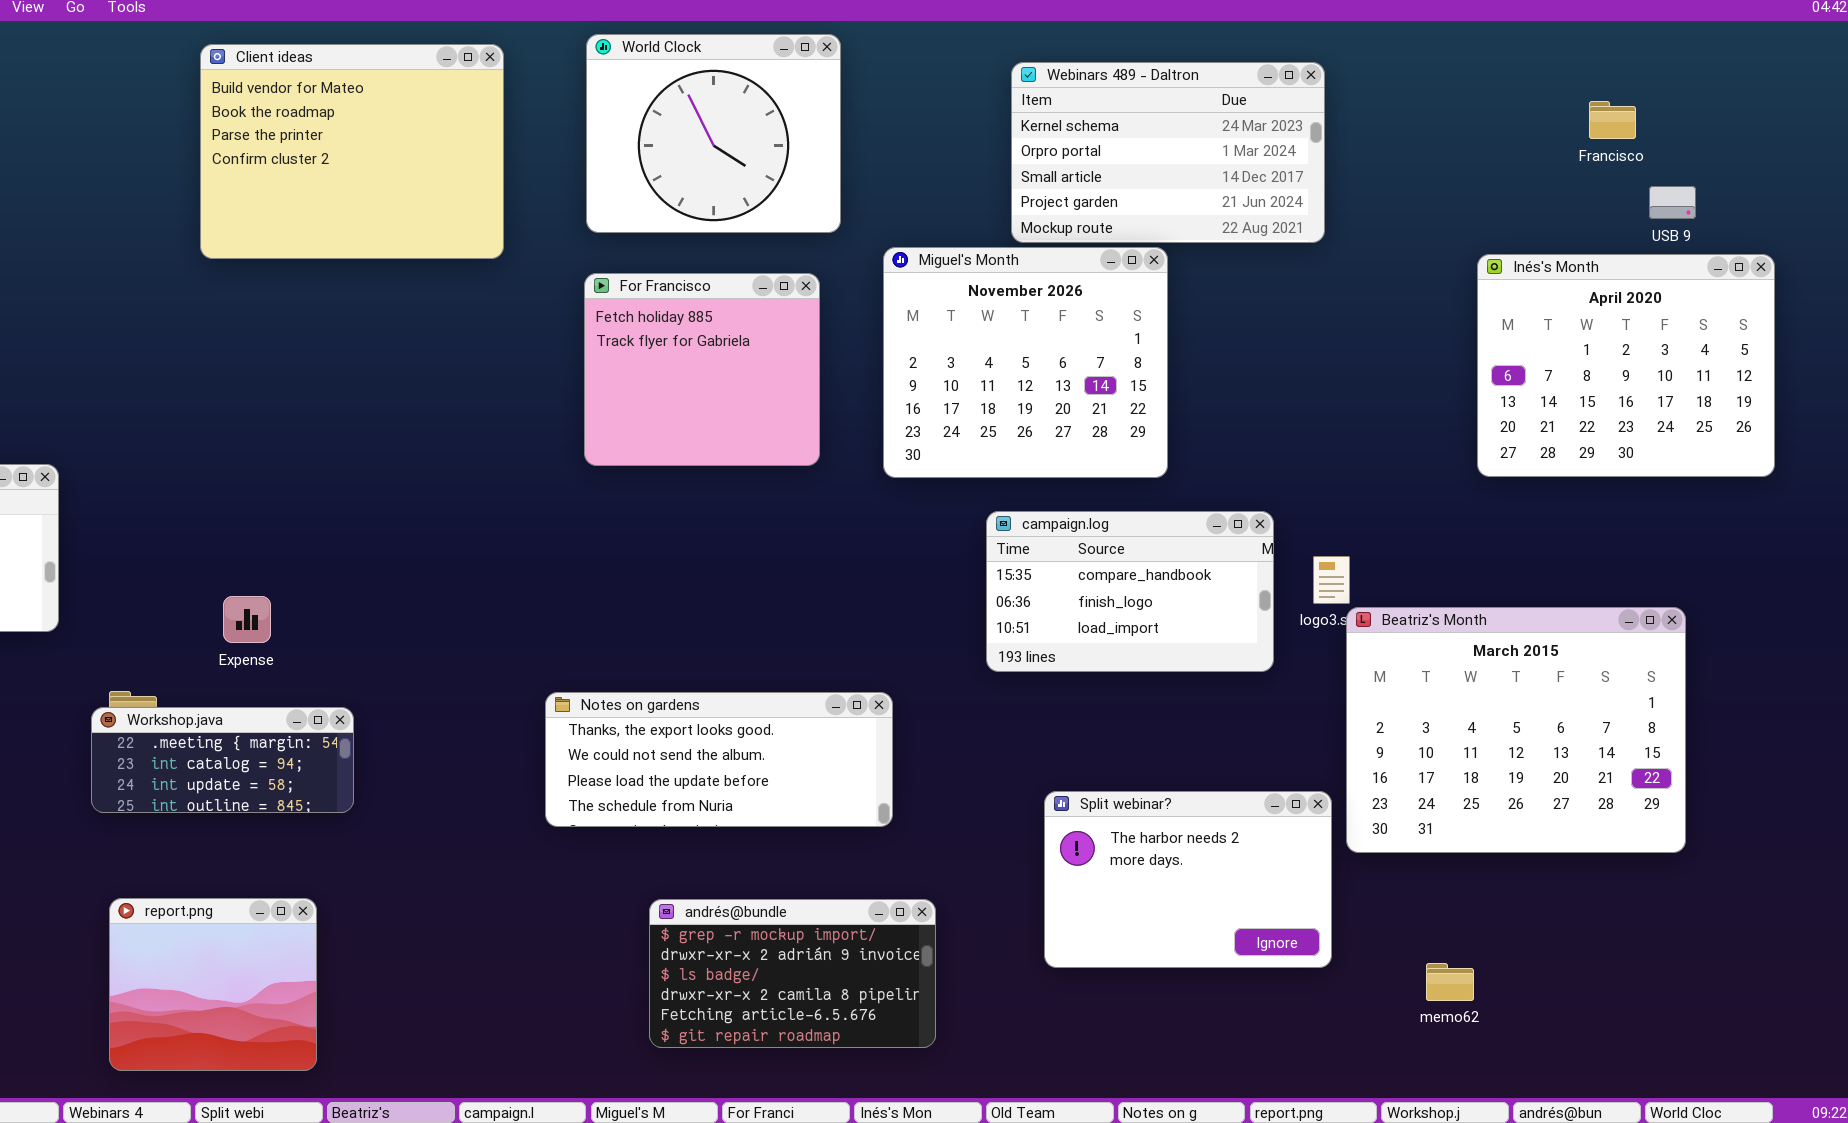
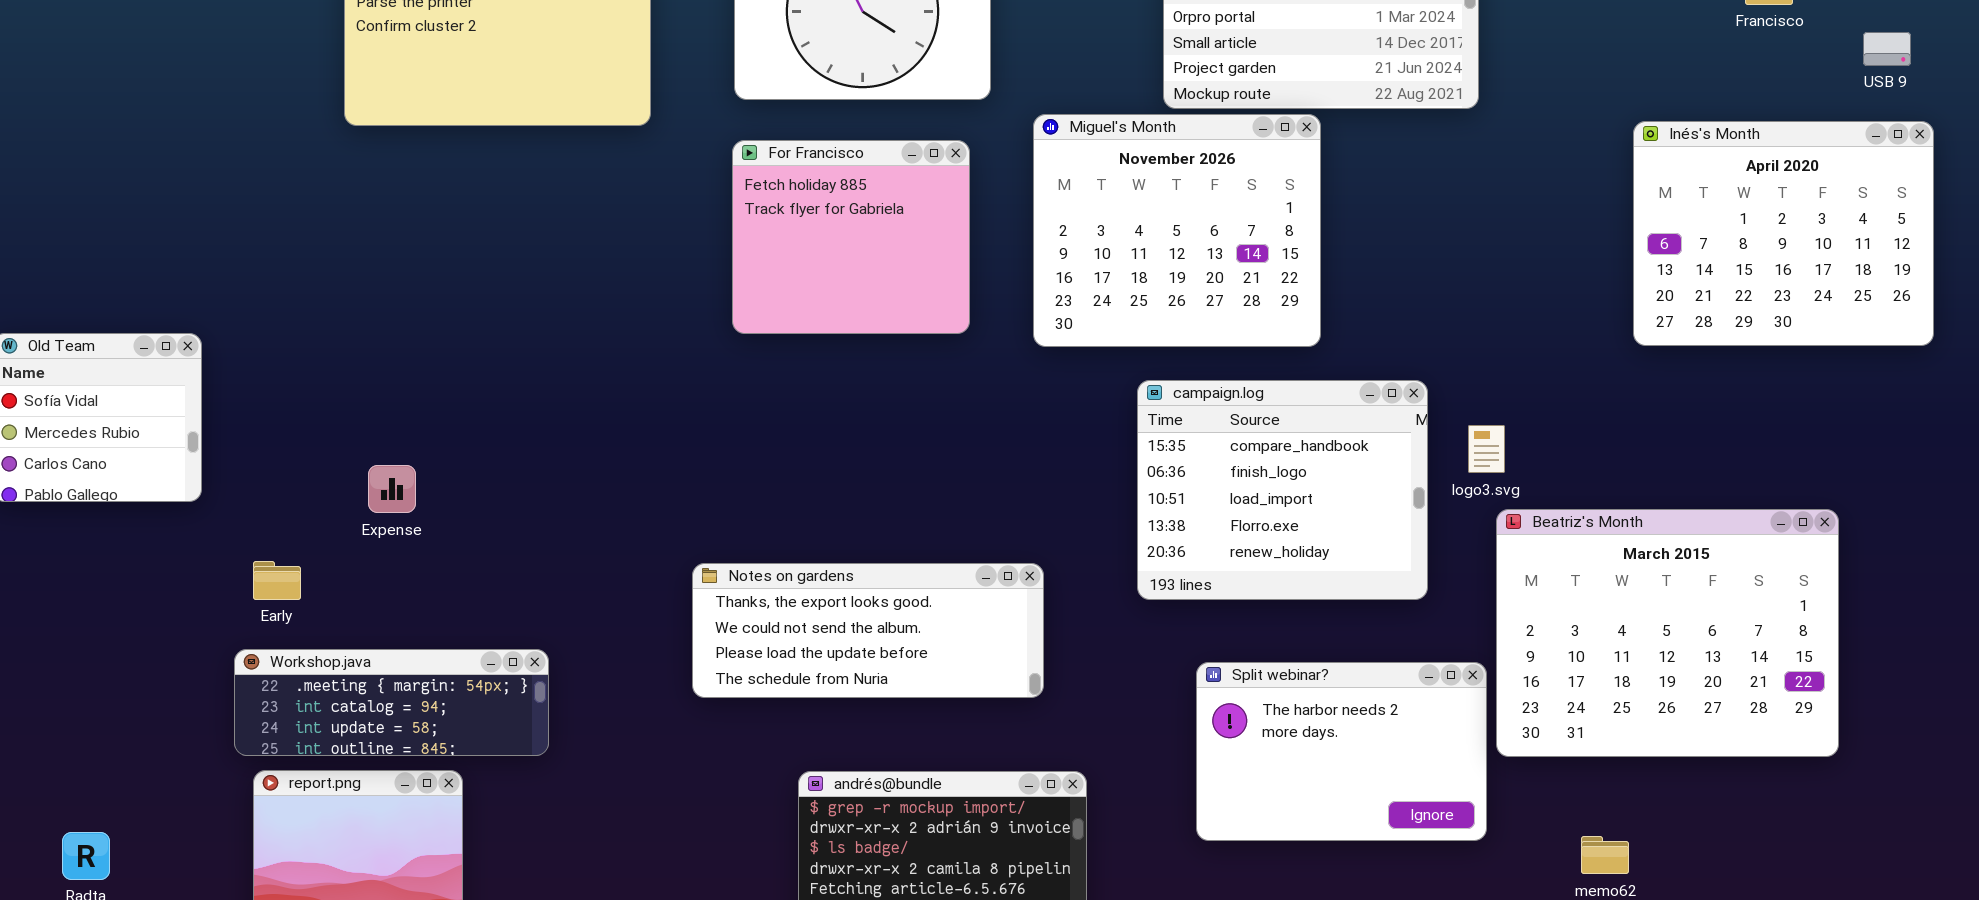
USB 9: [1649,186,1696,219] -> [1863,32,1911,66], moved
campaign.log: [986,511,1274,672] -> [1137,380,1428,600], resized
Beatriz's Month: [1346,607,1686,853] -> [1496,509,1839,757], moved
Workshop.java: [91,707,354,813] -> [234,649,549,756], moved, resized

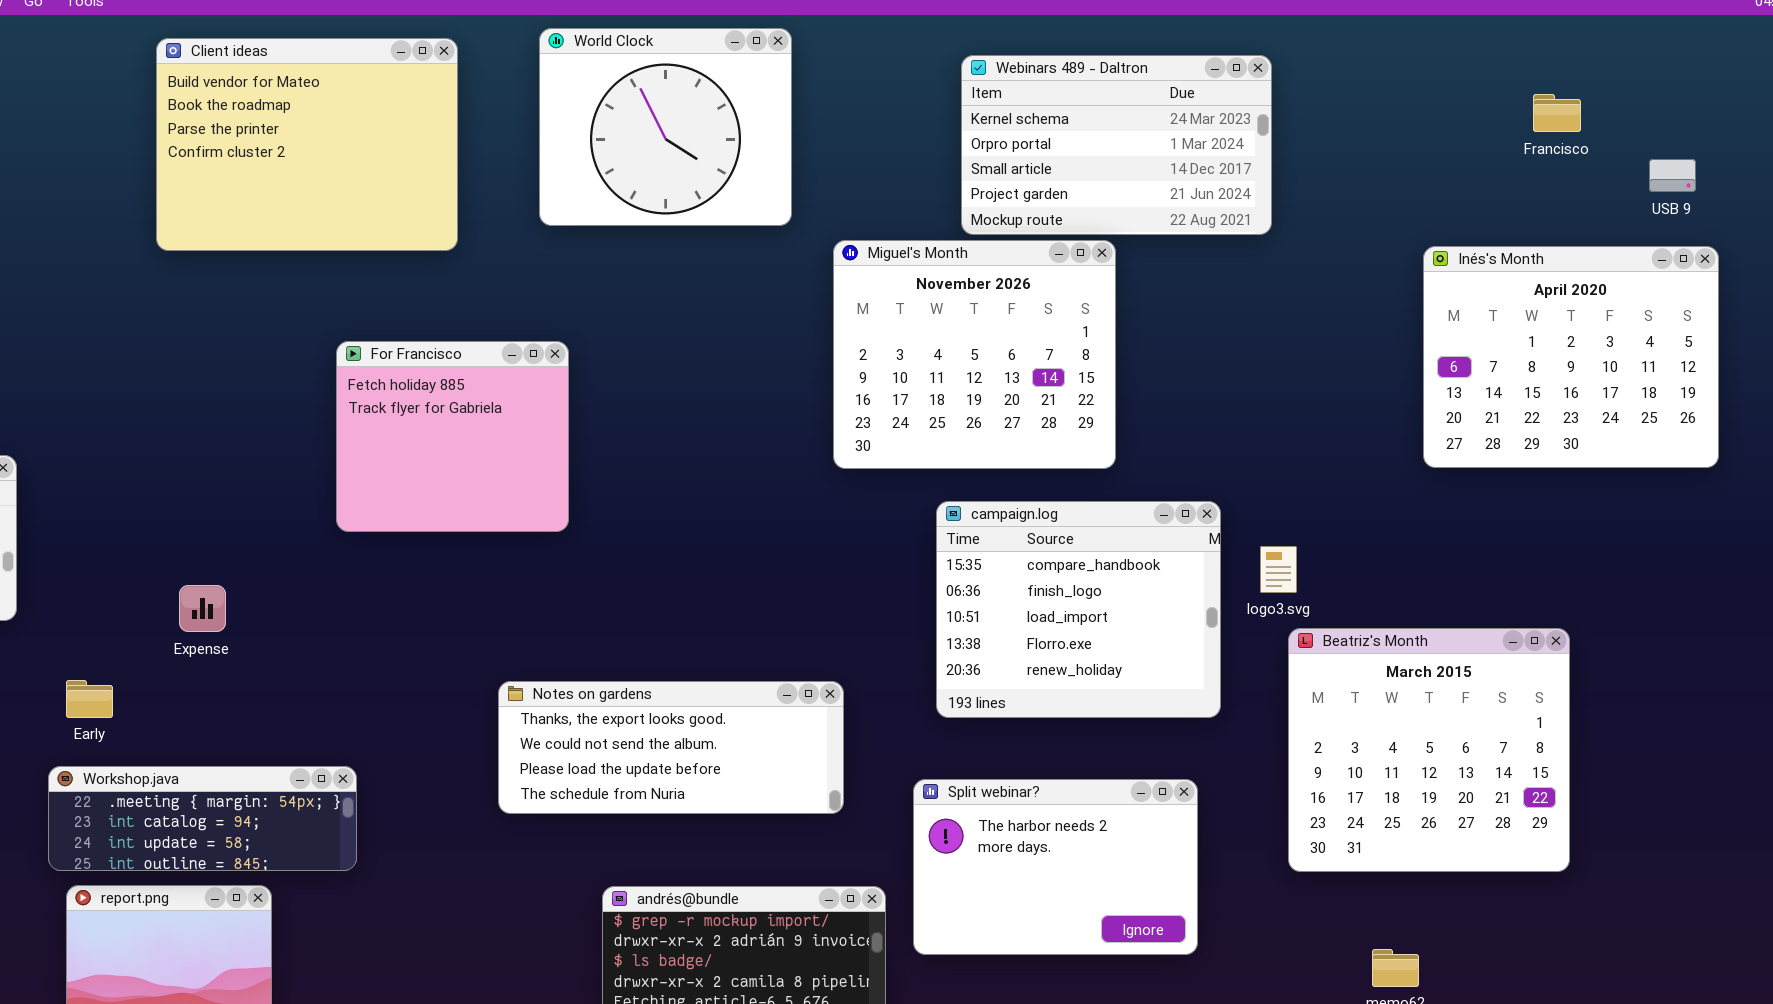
For Francisco: [732,140,970,334] -> [336,341,569,532], moved
Beatriz's Month: [1496,509,1839,757] -> [1288,628,1570,872], resized
Split webinar?: [1196,662,1487,841] -> [913,779,1198,955], moved

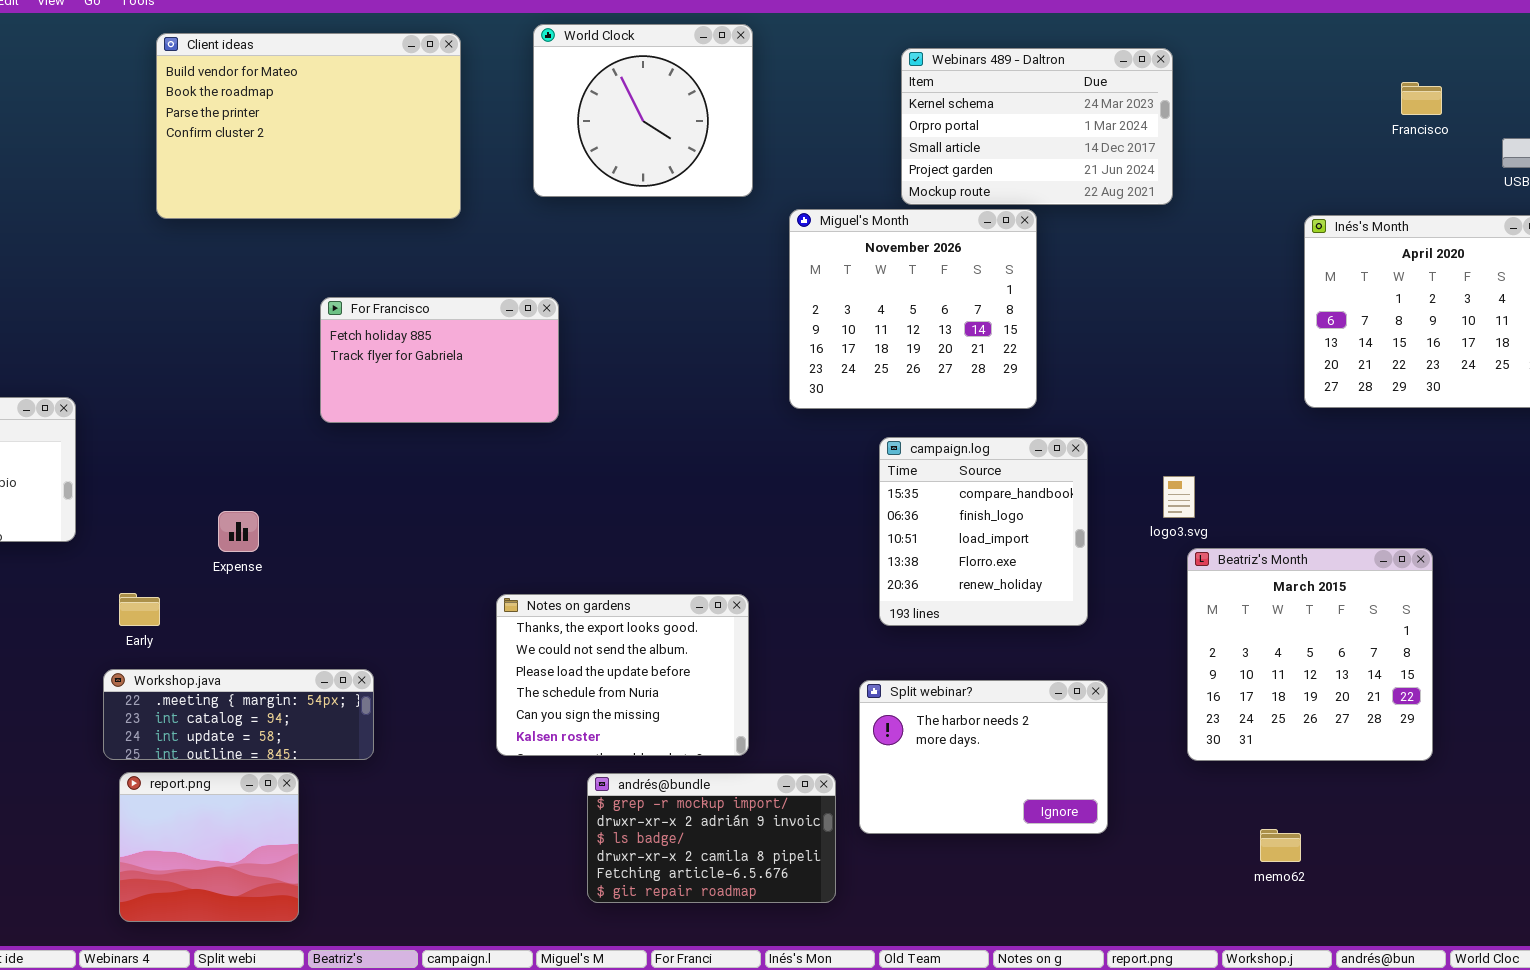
Client ideas: [156,38,458,251] -> [156,33,461,219], resized
For Francisco: [336,341,569,532] -> [320,297,559,423], resized
campaign.log: [936,501,1221,718] -> [879,437,1088,626], resized
Notes on gardens: [498,681,844,814] -> [496,594,749,756], resized

